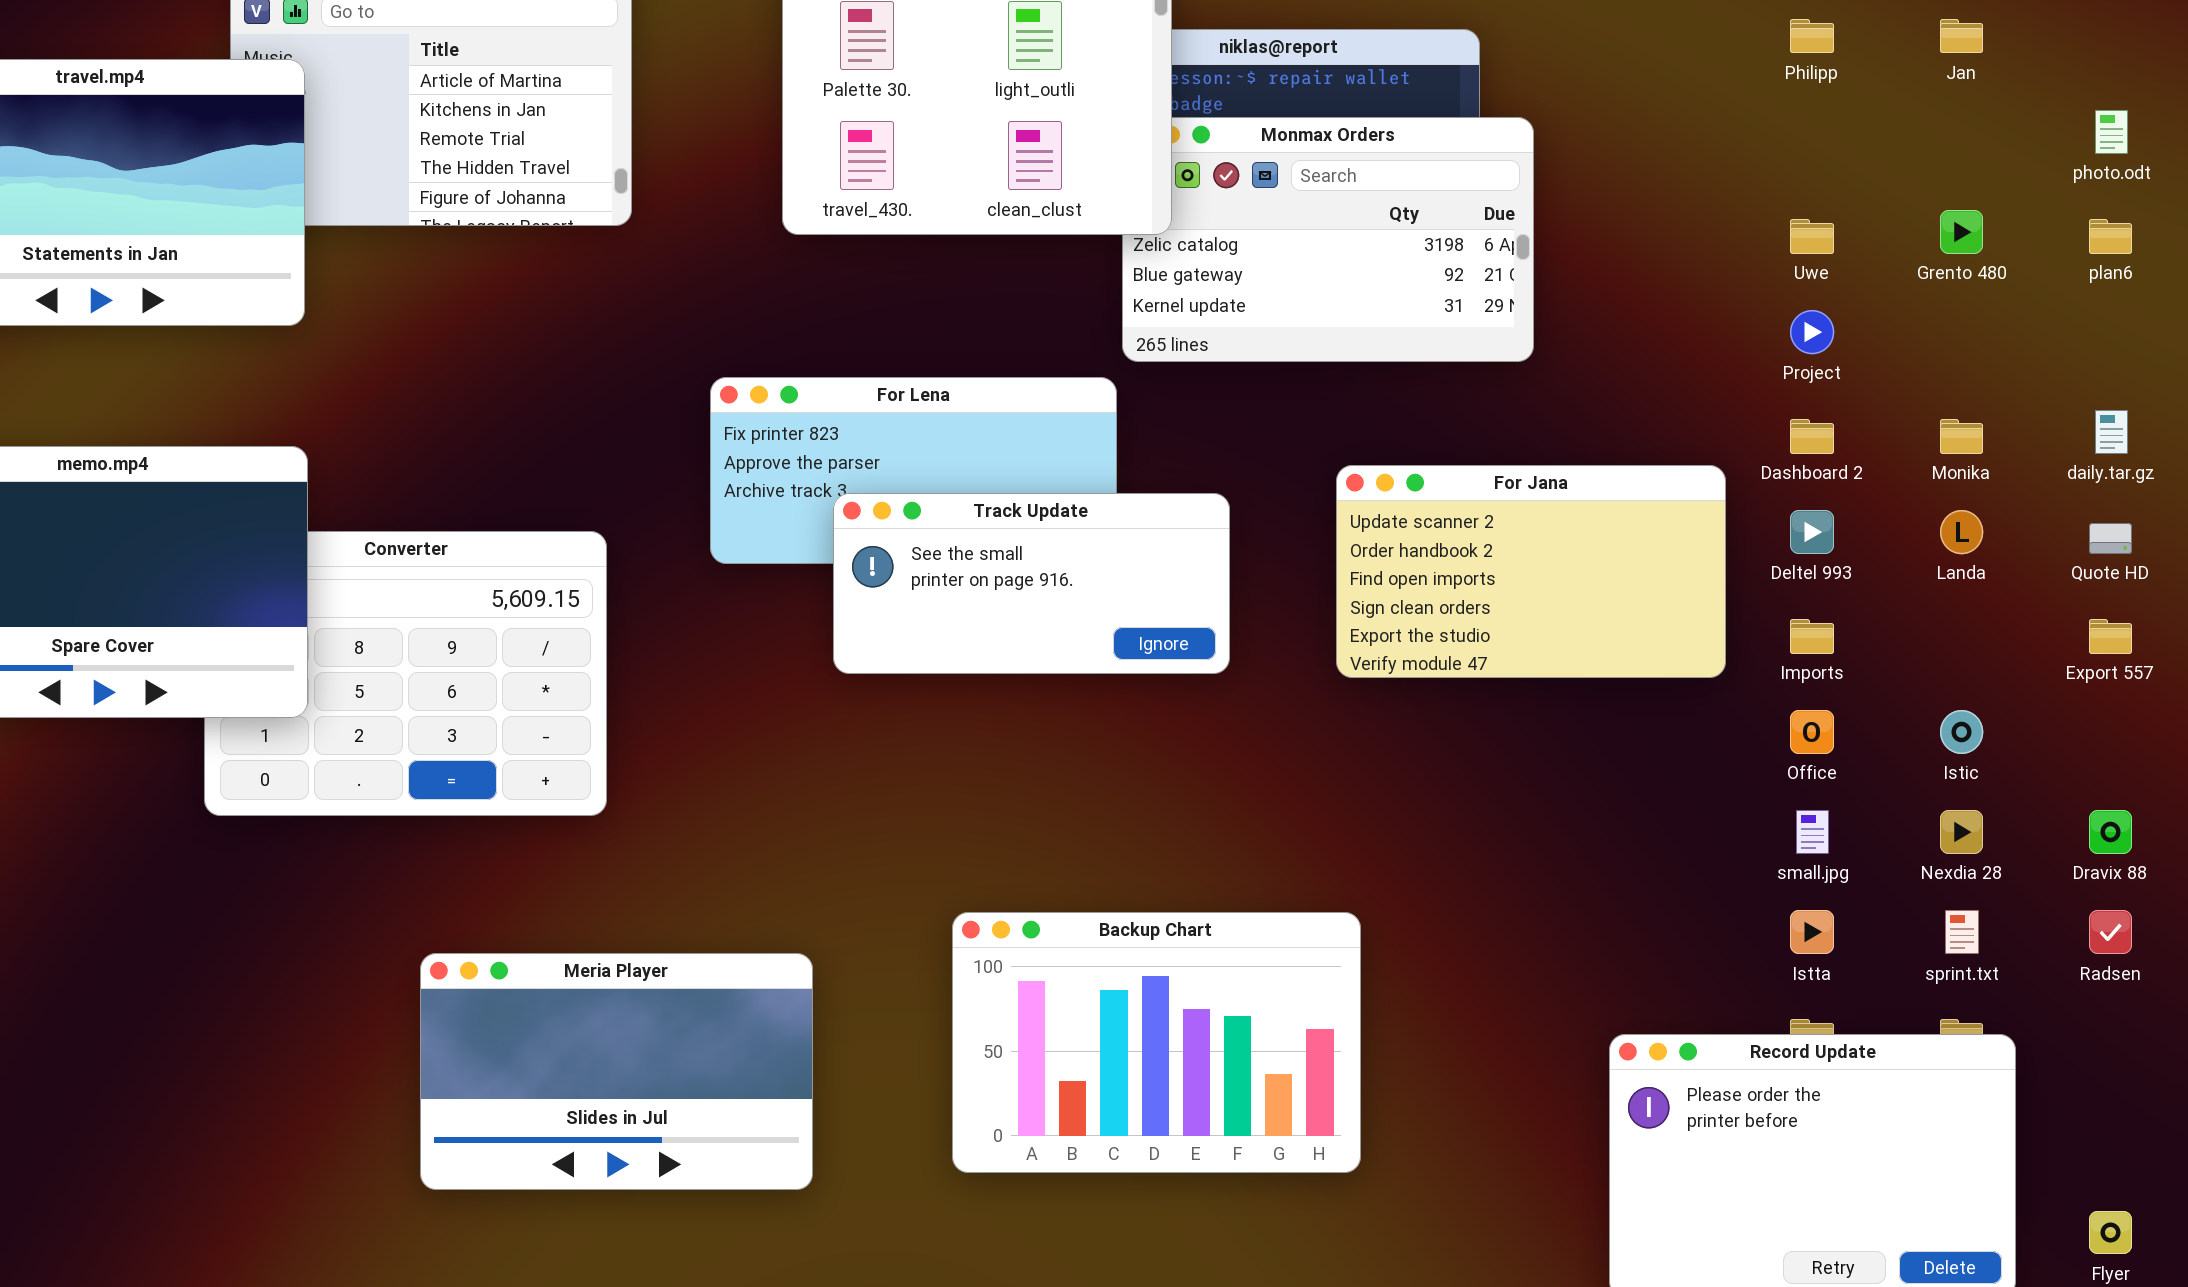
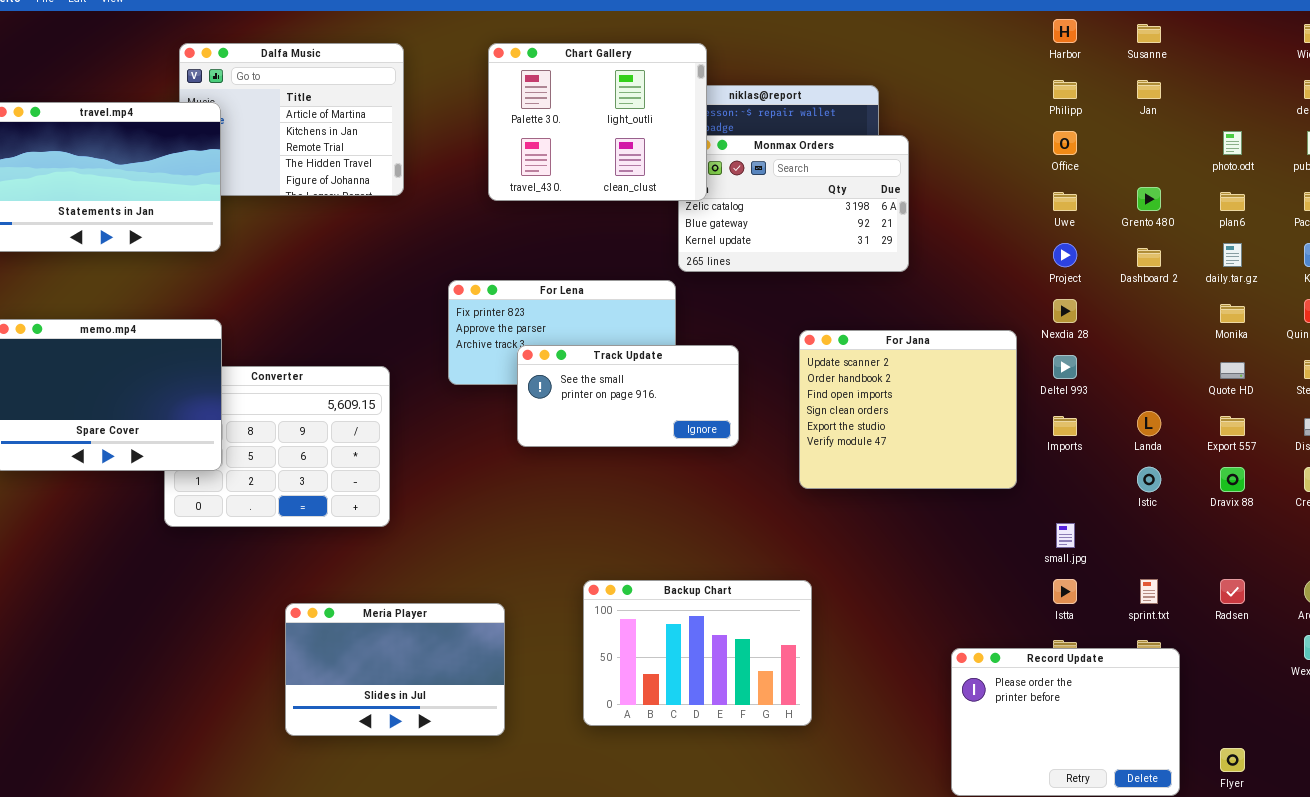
daily.tar.gz: [2095,410,2128,454] -> [1223,243,1242,267], moved
Dashboard 2: [1790,419,1834,454] -> [1137,248,1161,267], moved
Monika: [1940,419,1983,454] -> [1220,304,1245,323], moved
For Jana: [1336,465,1726,678] -> [799,330,1017,489], resized
Landa: [1940,510,1983,554] -> [1137,411,1161,436], moved
Office: [1790,710,1834,754] -> [1053,131,1077,155], moved
Nexdia 28: [1940,810,1983,854] -> [1053,299,1077,323], moved
Dravix 88: [2089,810,2132,854] -> [1220,467,1245,492], moved

